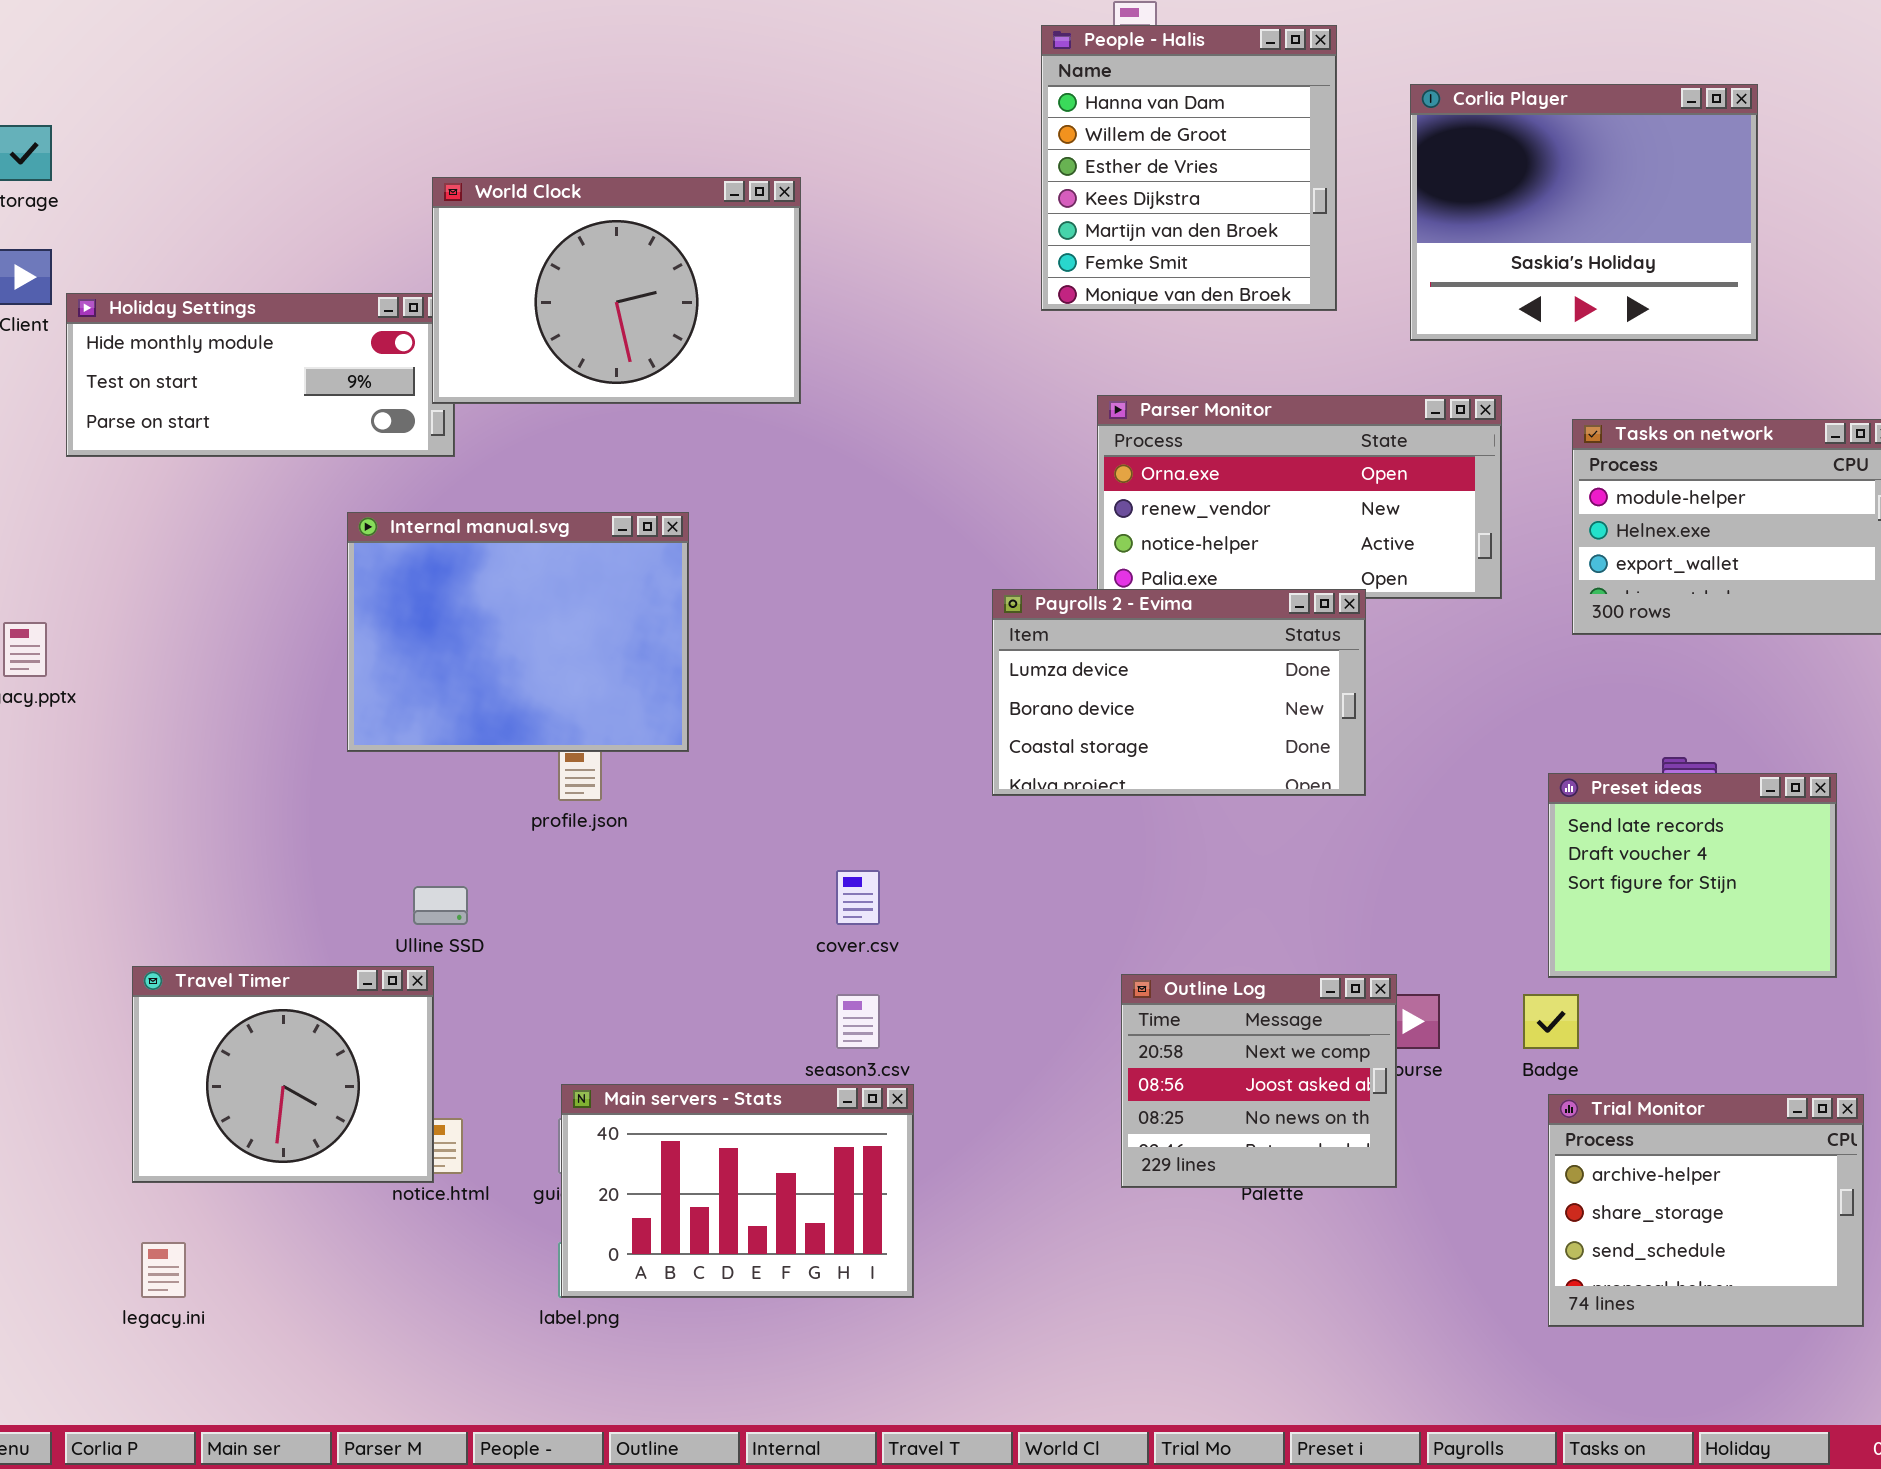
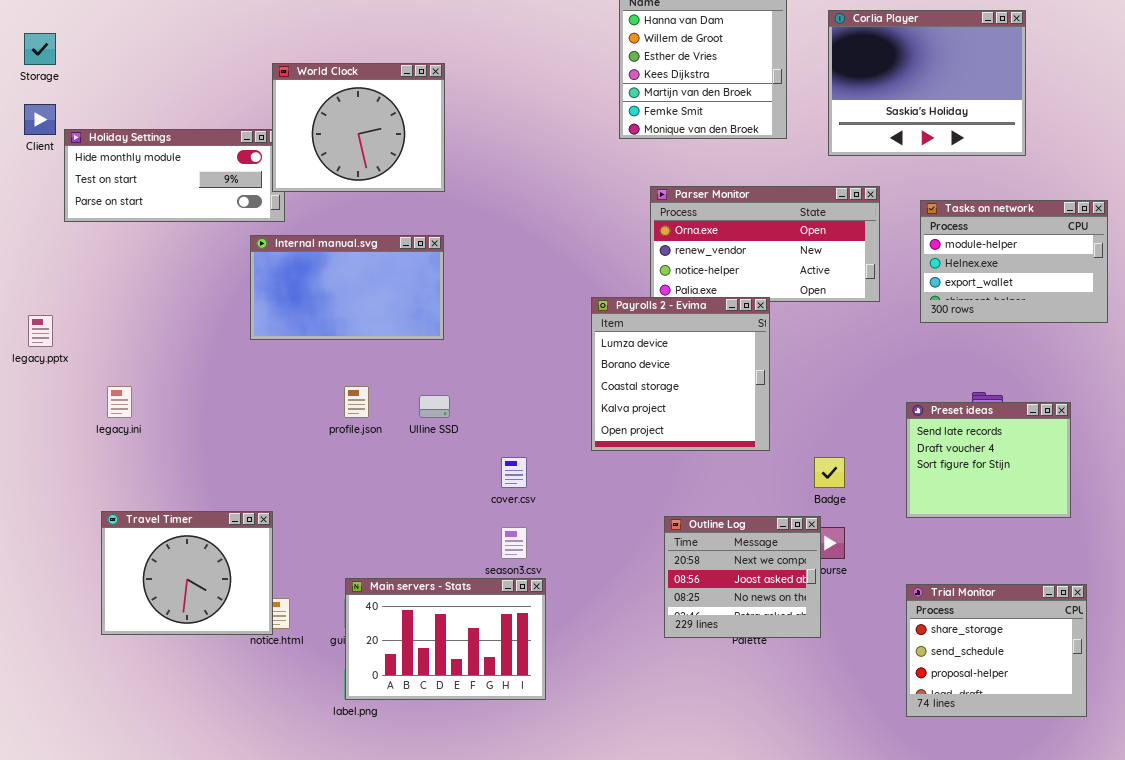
World Clock: [432,177,801,404] -> [272,63,445,192], resized
Internal manual.svg: [347,512,689,752] -> [250,235,444,340], moved, resized
Payrolls 2 - Evima: [992,589,1366,796] -> [591,297,770,451], resized
Ulline SSD: [413,886,468,925] -> [419,395,450,418], moved
Badge: [1523,994,1579,1049] -> [814,457,845,488], moved
Trial Monitor: [1548,1094,1864,1327] -> [906,584,1087,717], scrolled down 1 row
legacy.ini: [141,1242,186,1298] -> [107,386,132,418], moved

